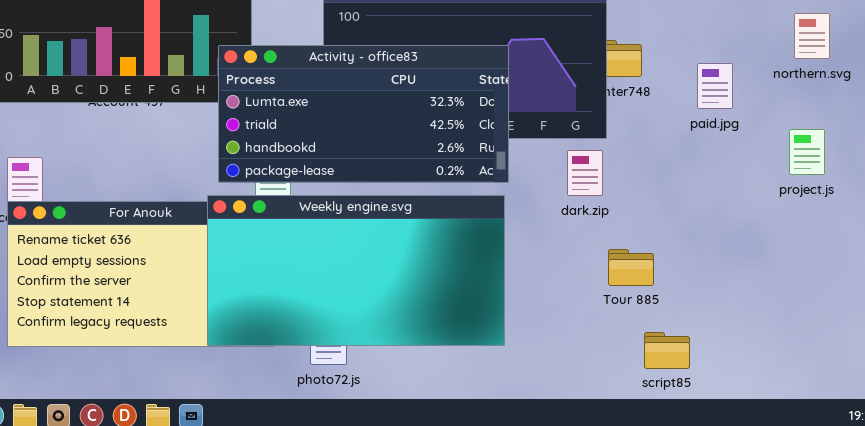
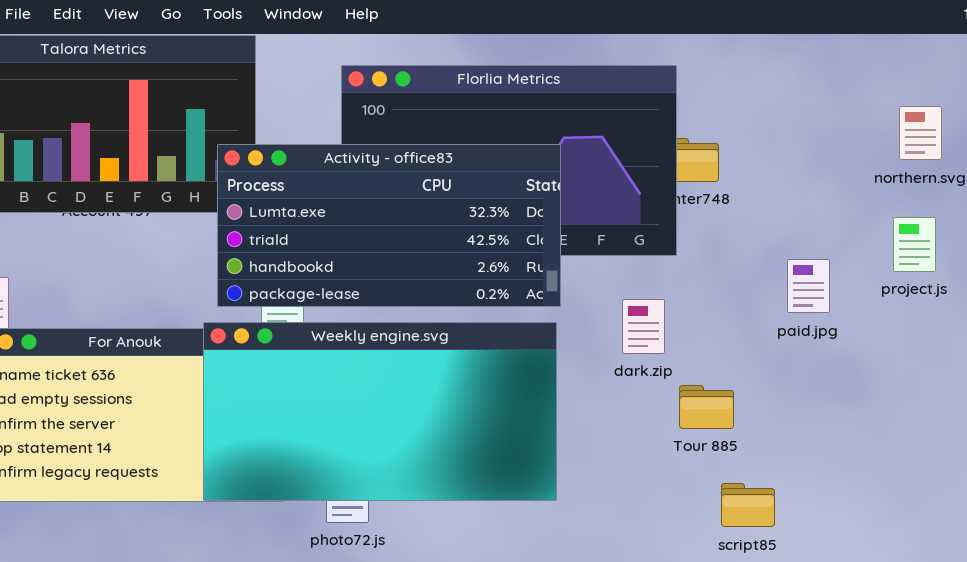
paid.jpg: [697,63,733,109] -> [787,259,830,313], moved
project.js: [789,129,825,175] -> [893,217,936,272], moved
dark.zip: [567,150,603,196] -> [622,299,665,354], moved

